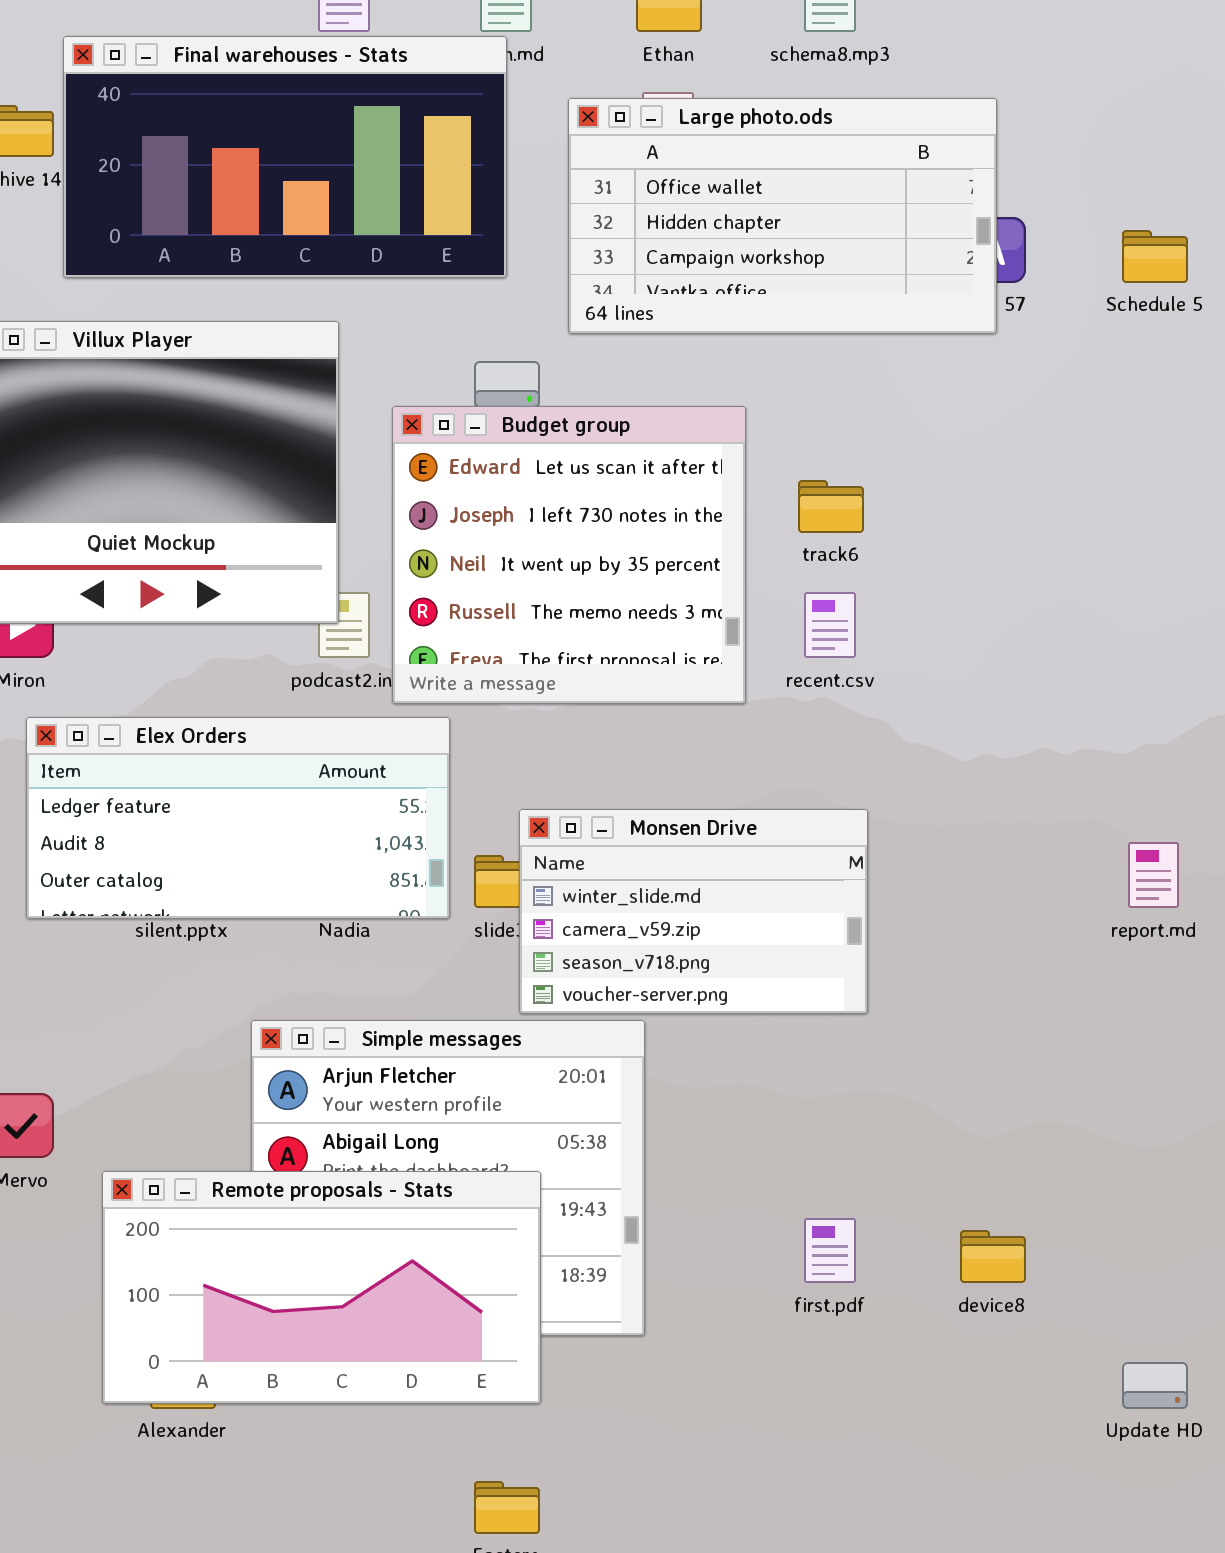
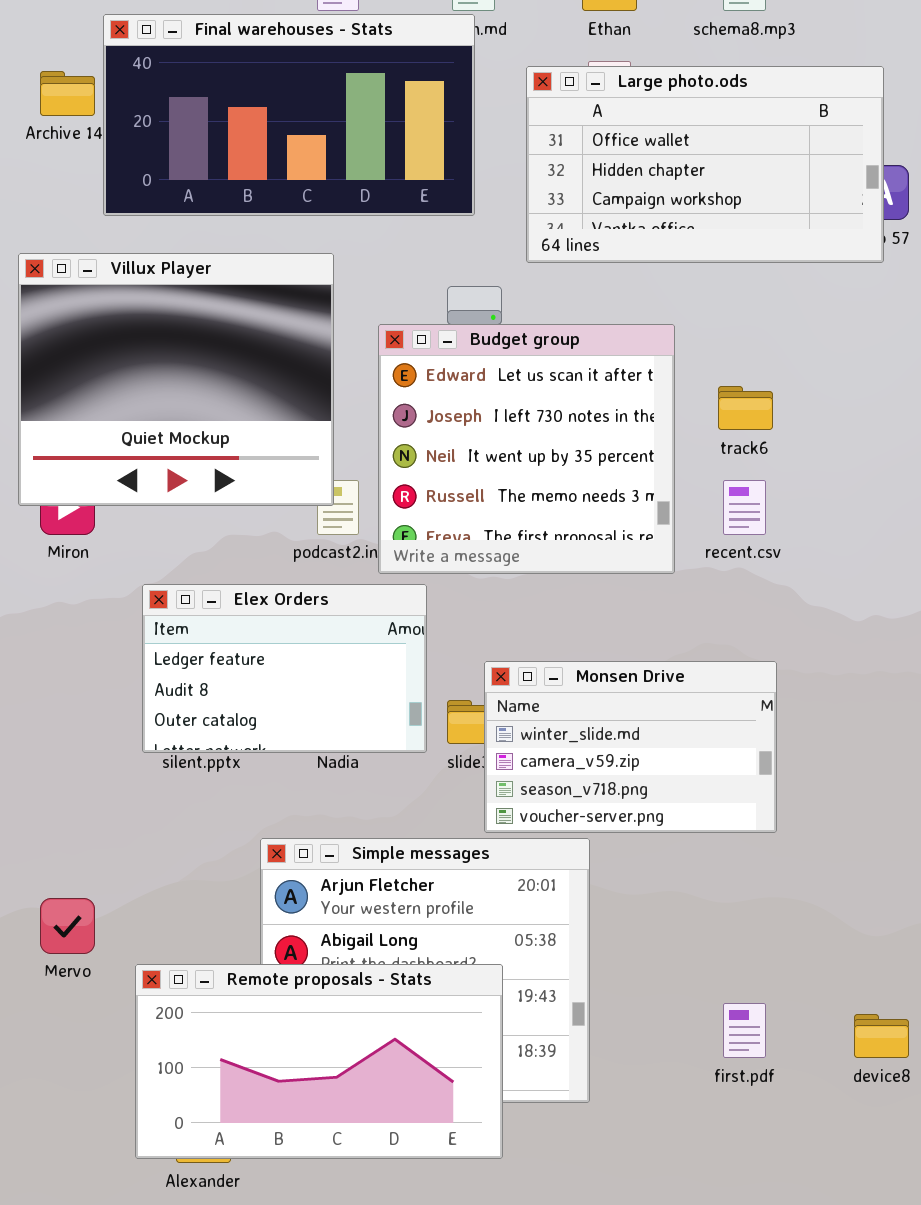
Elex Orders: [26,717,450,919] -> [142,584,427,753], resized

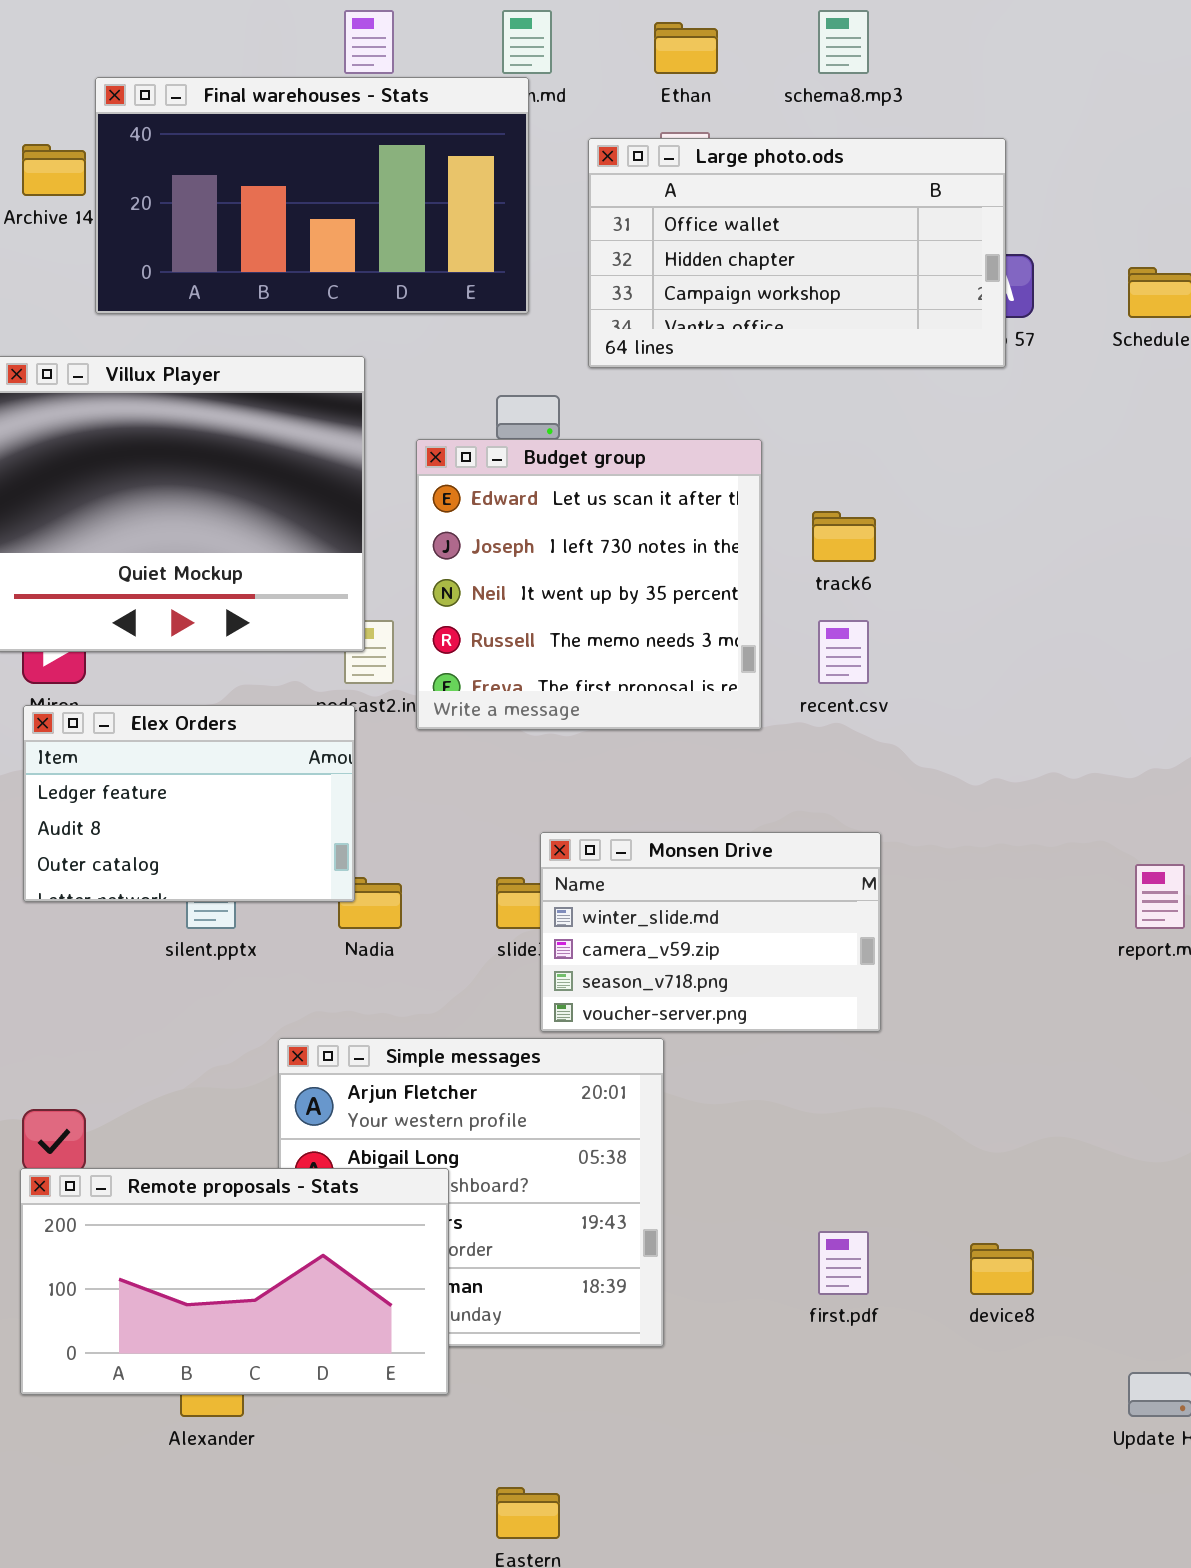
Elex Orders: [142,584,427,753] -> [23,705,355,902], moved
Remote proposals - Stats: [135,964,503,1159] -> [20,1168,449,1395], moved

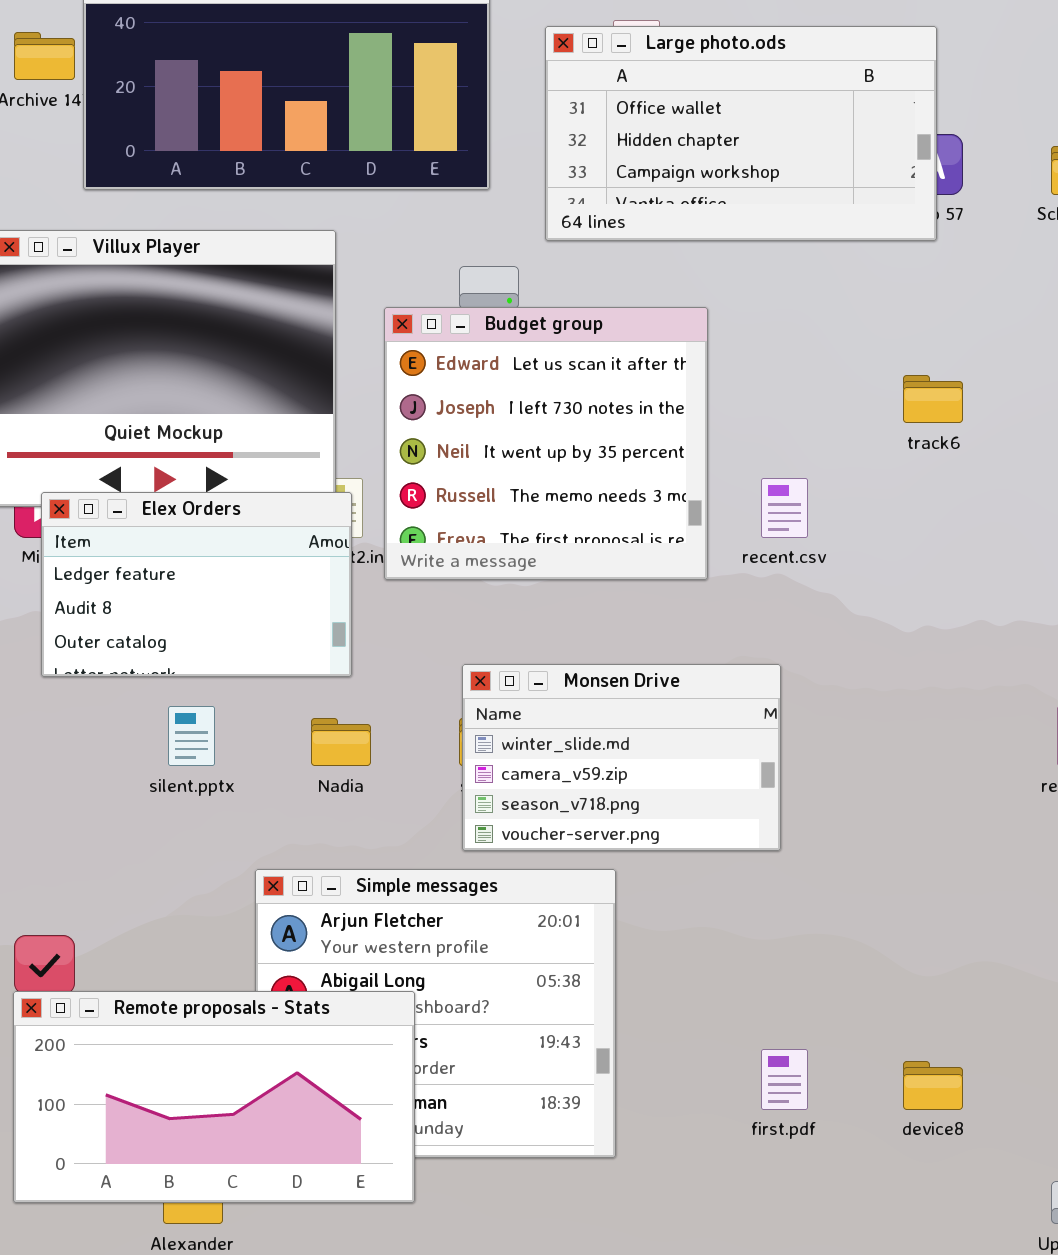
track6: [812,511,876,562] -> [903,375,963,423], moved
Elex Orders: [23,705,355,902] -> [41,492,352,677], moved
Monsen Drive: [540,832,881,1032] -> [462,664,781,851], moved

